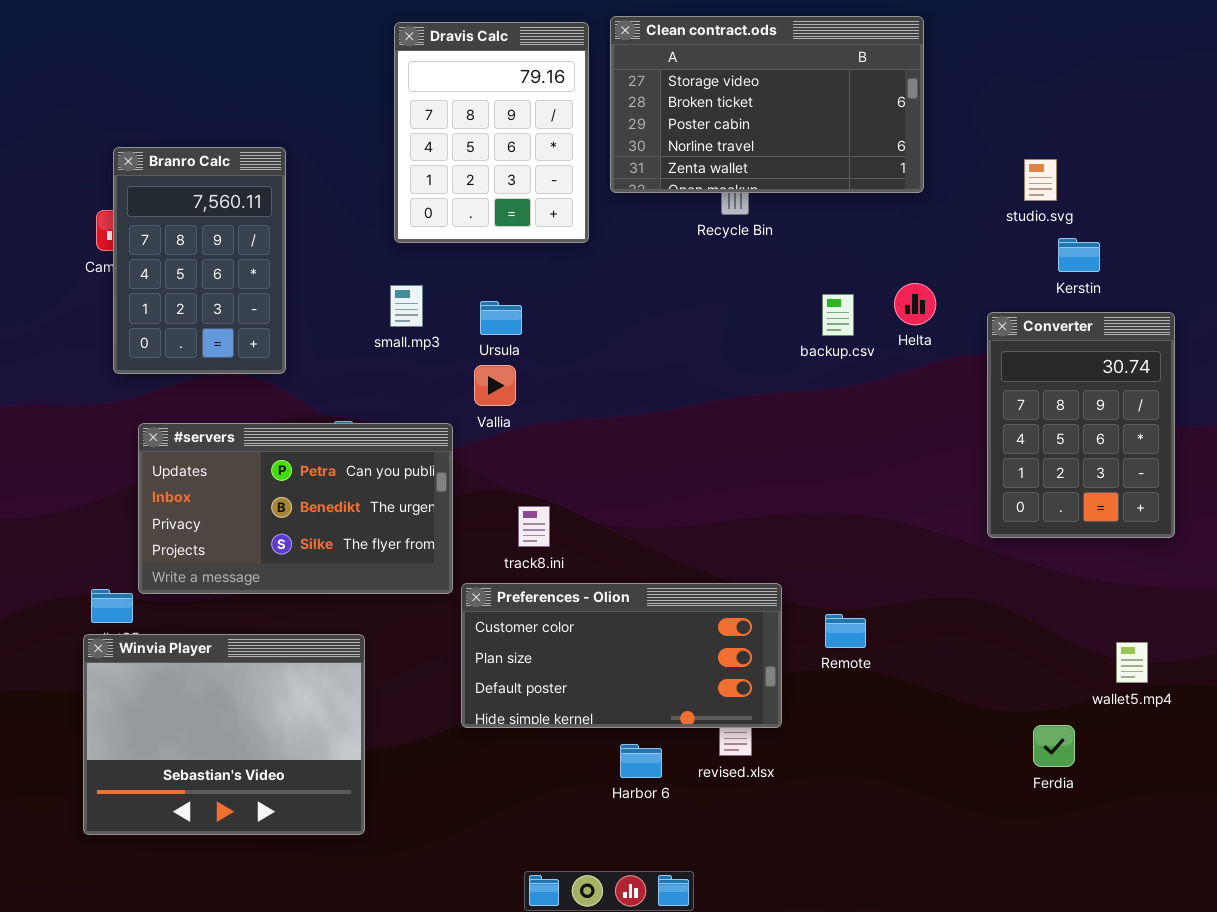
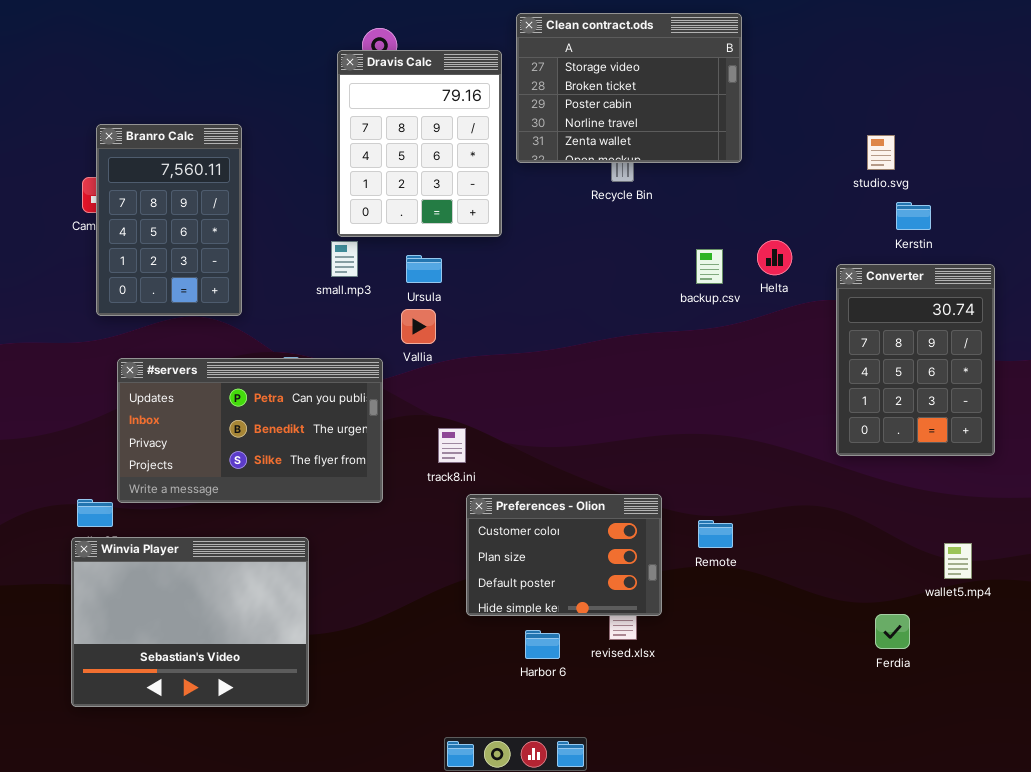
Clean contract.ods: [610,16,924,193] -> [516,13,742,163], resized
Dravis Calc: [394,22,589,243] -> [337,50,502,237], moved
Preferences - Olion: [461,583,782,728] -> [466,494,662,616], resized

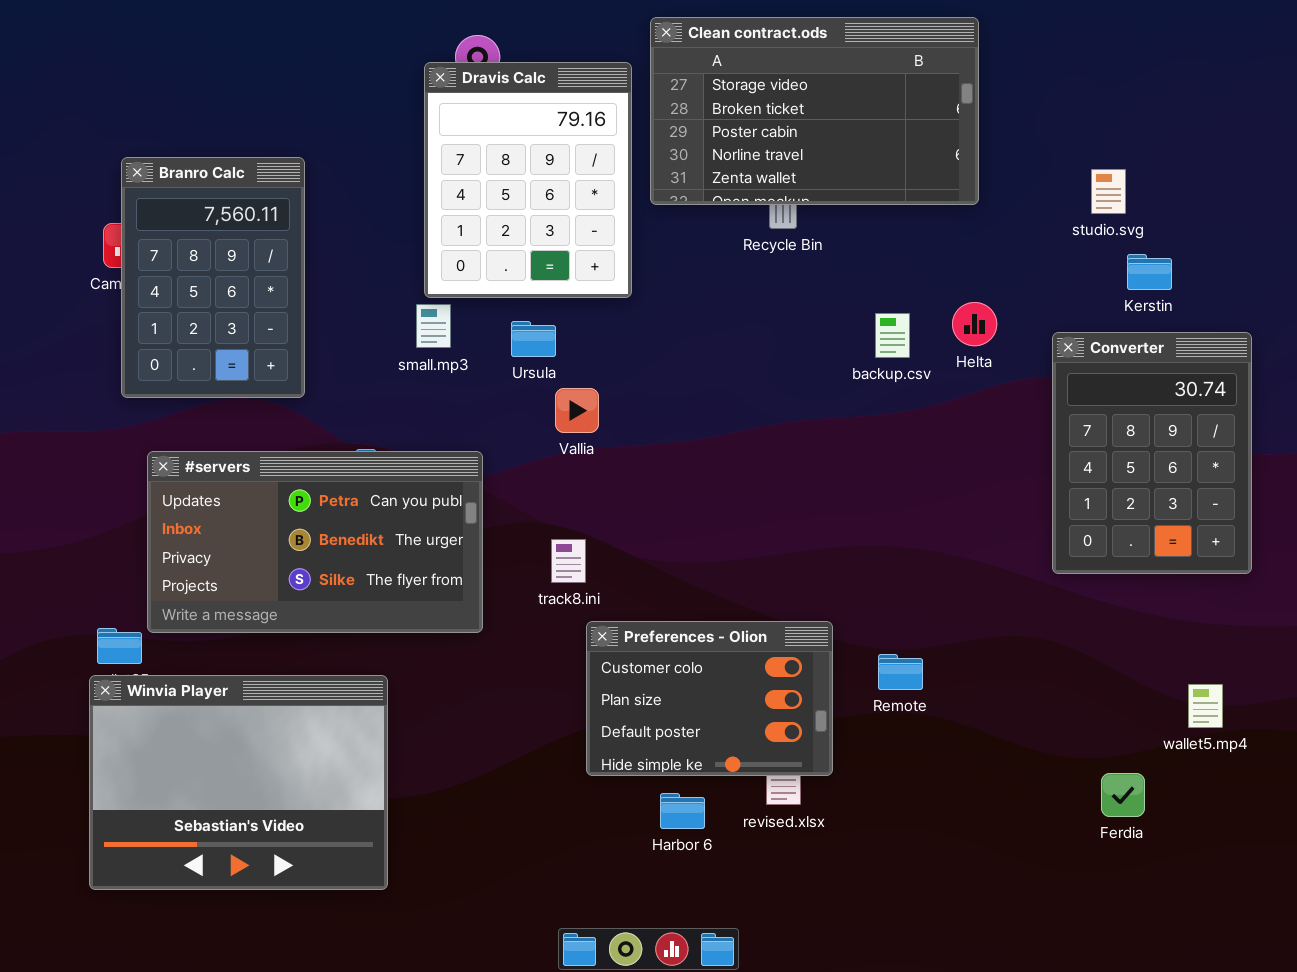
Clean contract.ods: [516,13,742,163] -> [650,17,979,205], resized
Vallia: [401,309,436,344] -> [555,388,599,433], moved

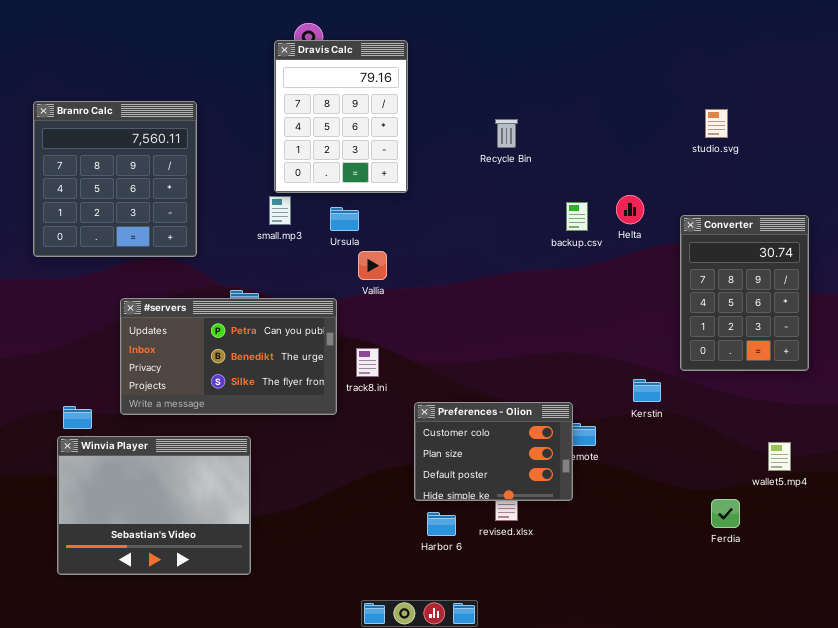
Clean contract.ods: [650,17,979,205] -> none, closed
Branro Calc: [121,157,305,398] -> [33,101,197,257], resized
Kerstin: [1127,254,1172,290] -> [633,379,661,402], moved
#servers: [147,451,483,633] -> [120,298,337,415], moved
Preferences - Olion: [586,621,833,776] -> [414,402,573,501], moved

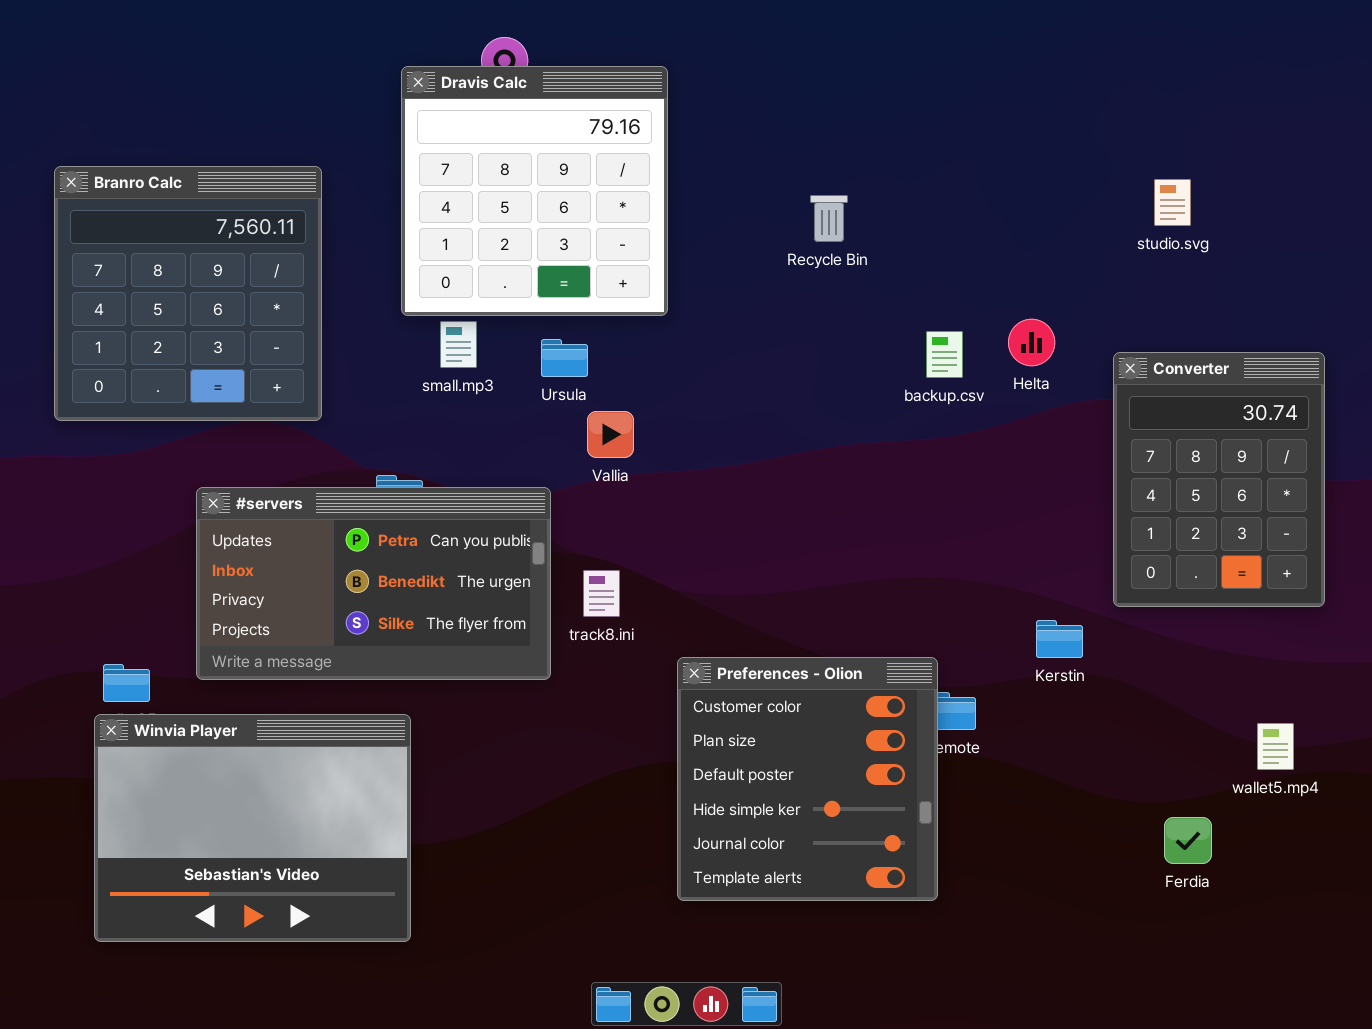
Dravis Calc: [274,40,408,193] -> [401,66,668,316], resized
Preferences - Olion: [414,402,573,501] -> [677,657,938,901], resized

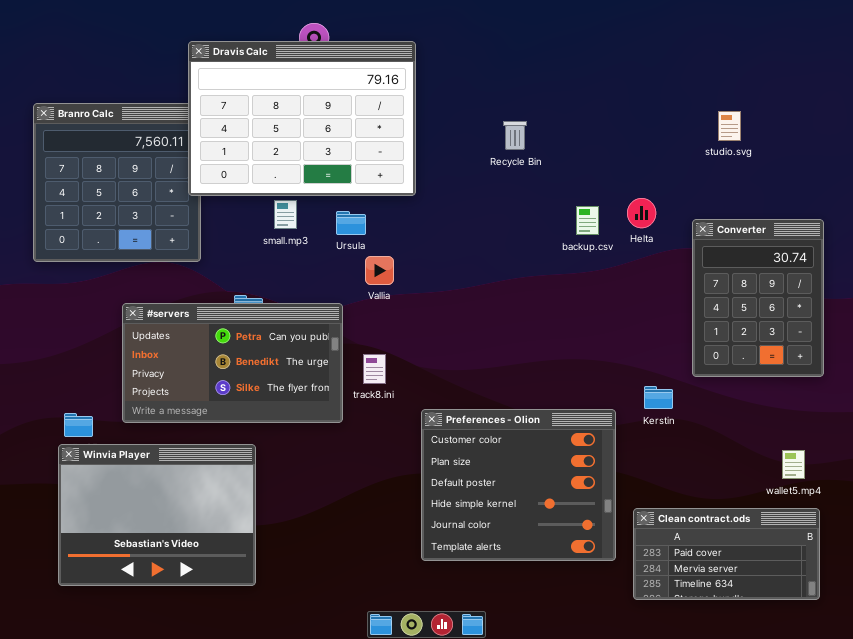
Dravis Calc: [401,66,668,316] -> [188,41,416,196], resized
Preferences - Olion: [677,657,938,901] -> [421,409,616,561], resized
Clean contract.ods: none -> [633,508,820,600], opened

